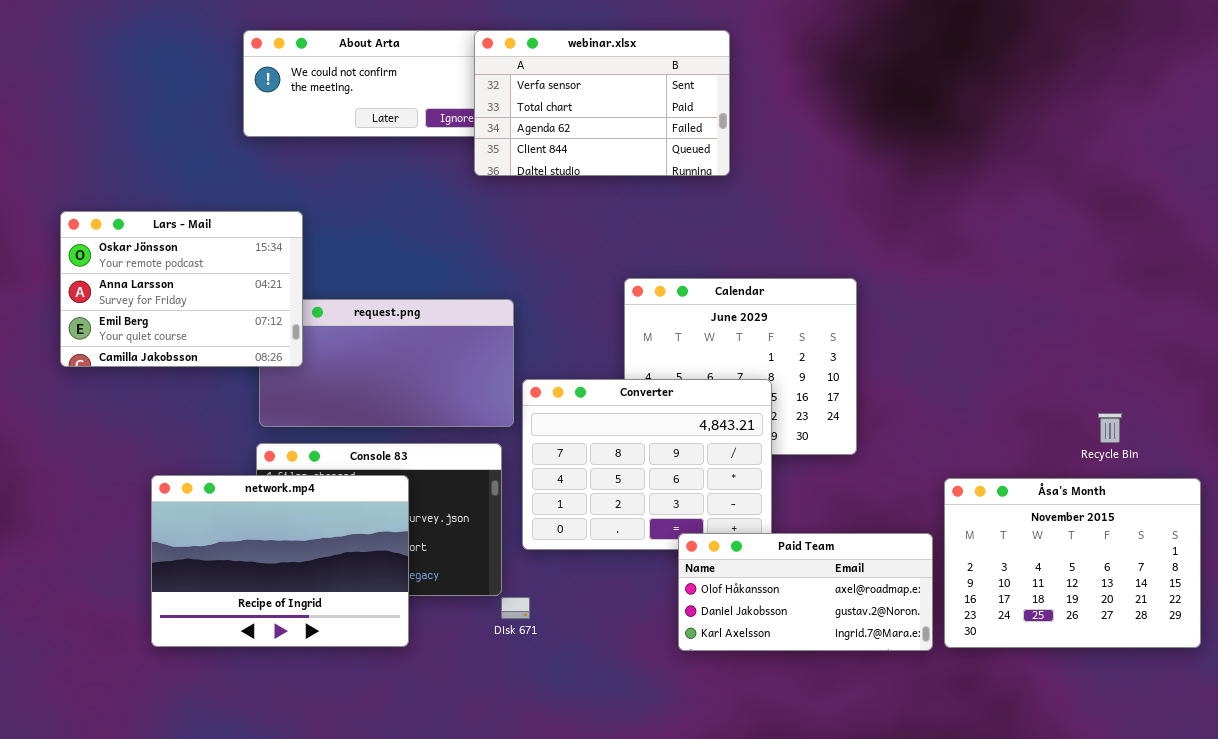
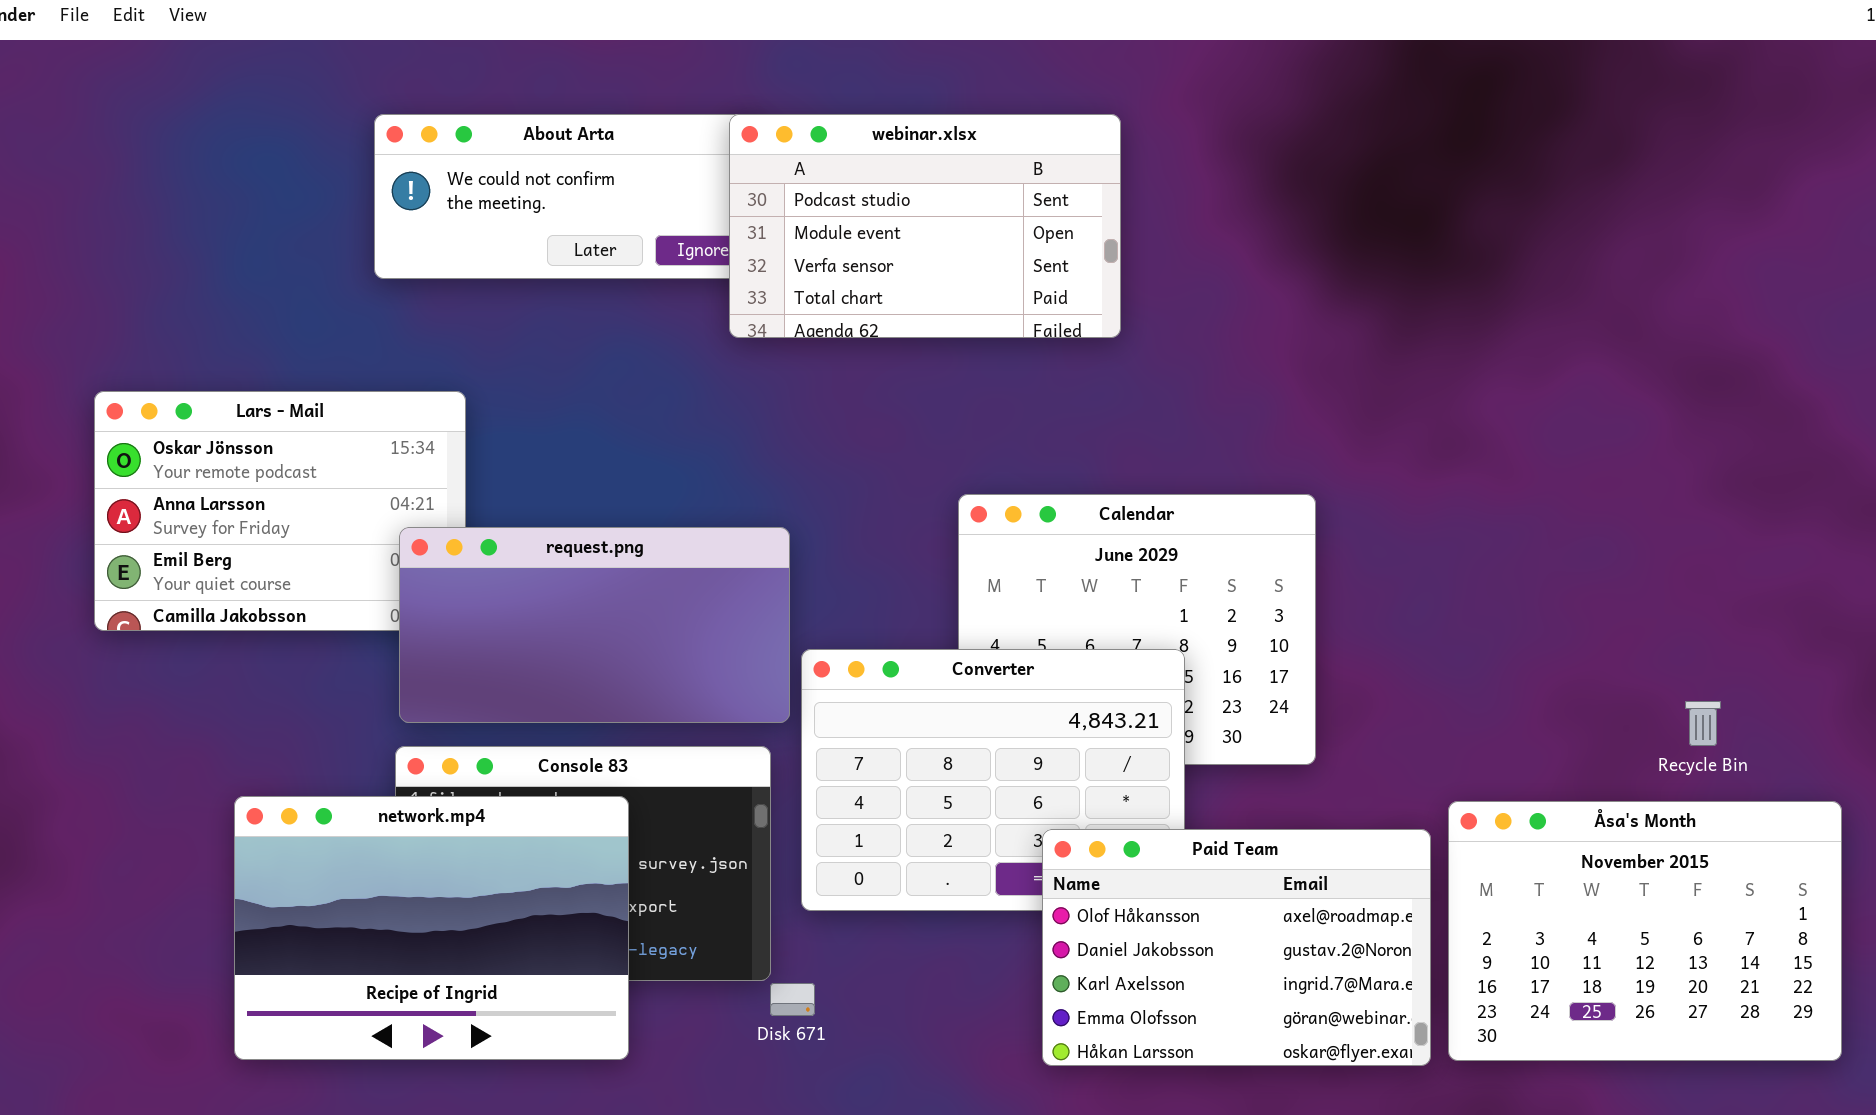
webinar.xlsx: [474,30,730,176] -> [729,114,1121,338], scrolled up 2 rows
request.png: [259,299,514,427] -> [399,527,790,723], raised
Paid Team: [678,533,933,651] -> [1042,829,1431,1066], resized

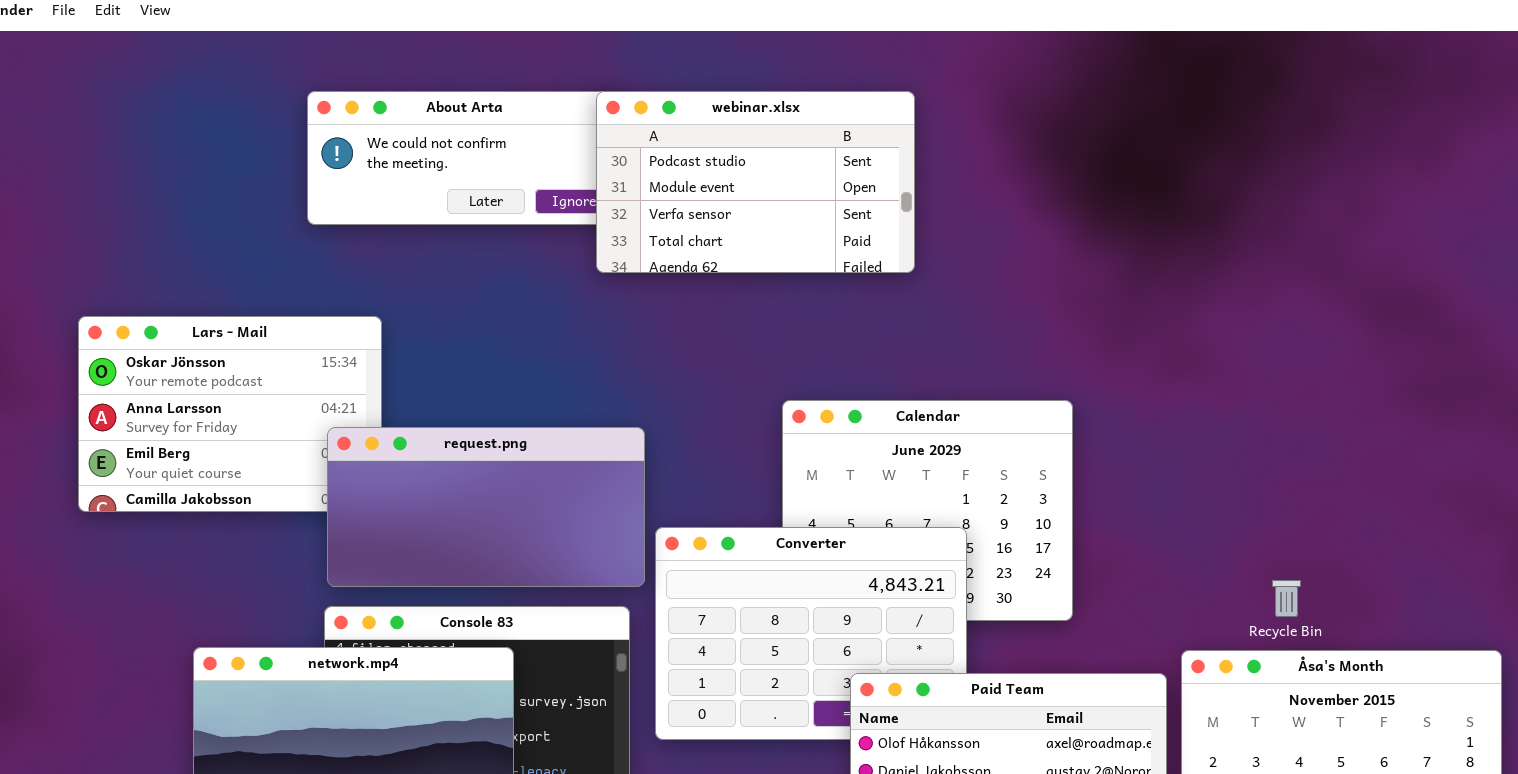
Recycle Bin: [1685,701,1721,746] -> [1272,580,1301,617], moved

